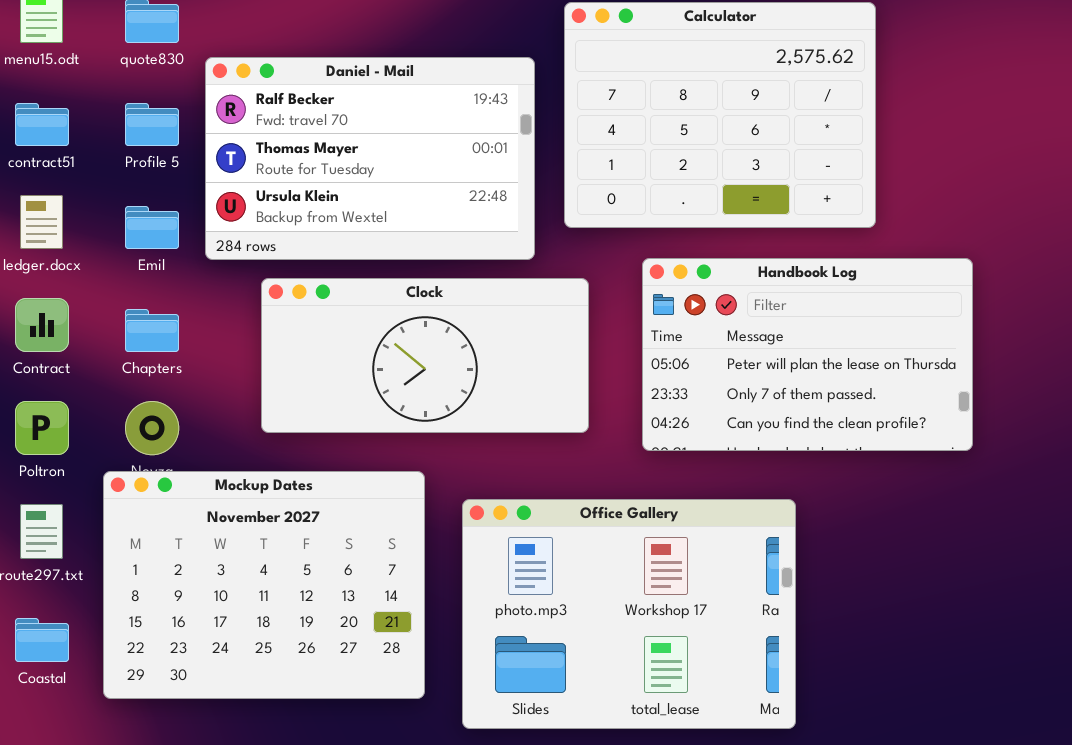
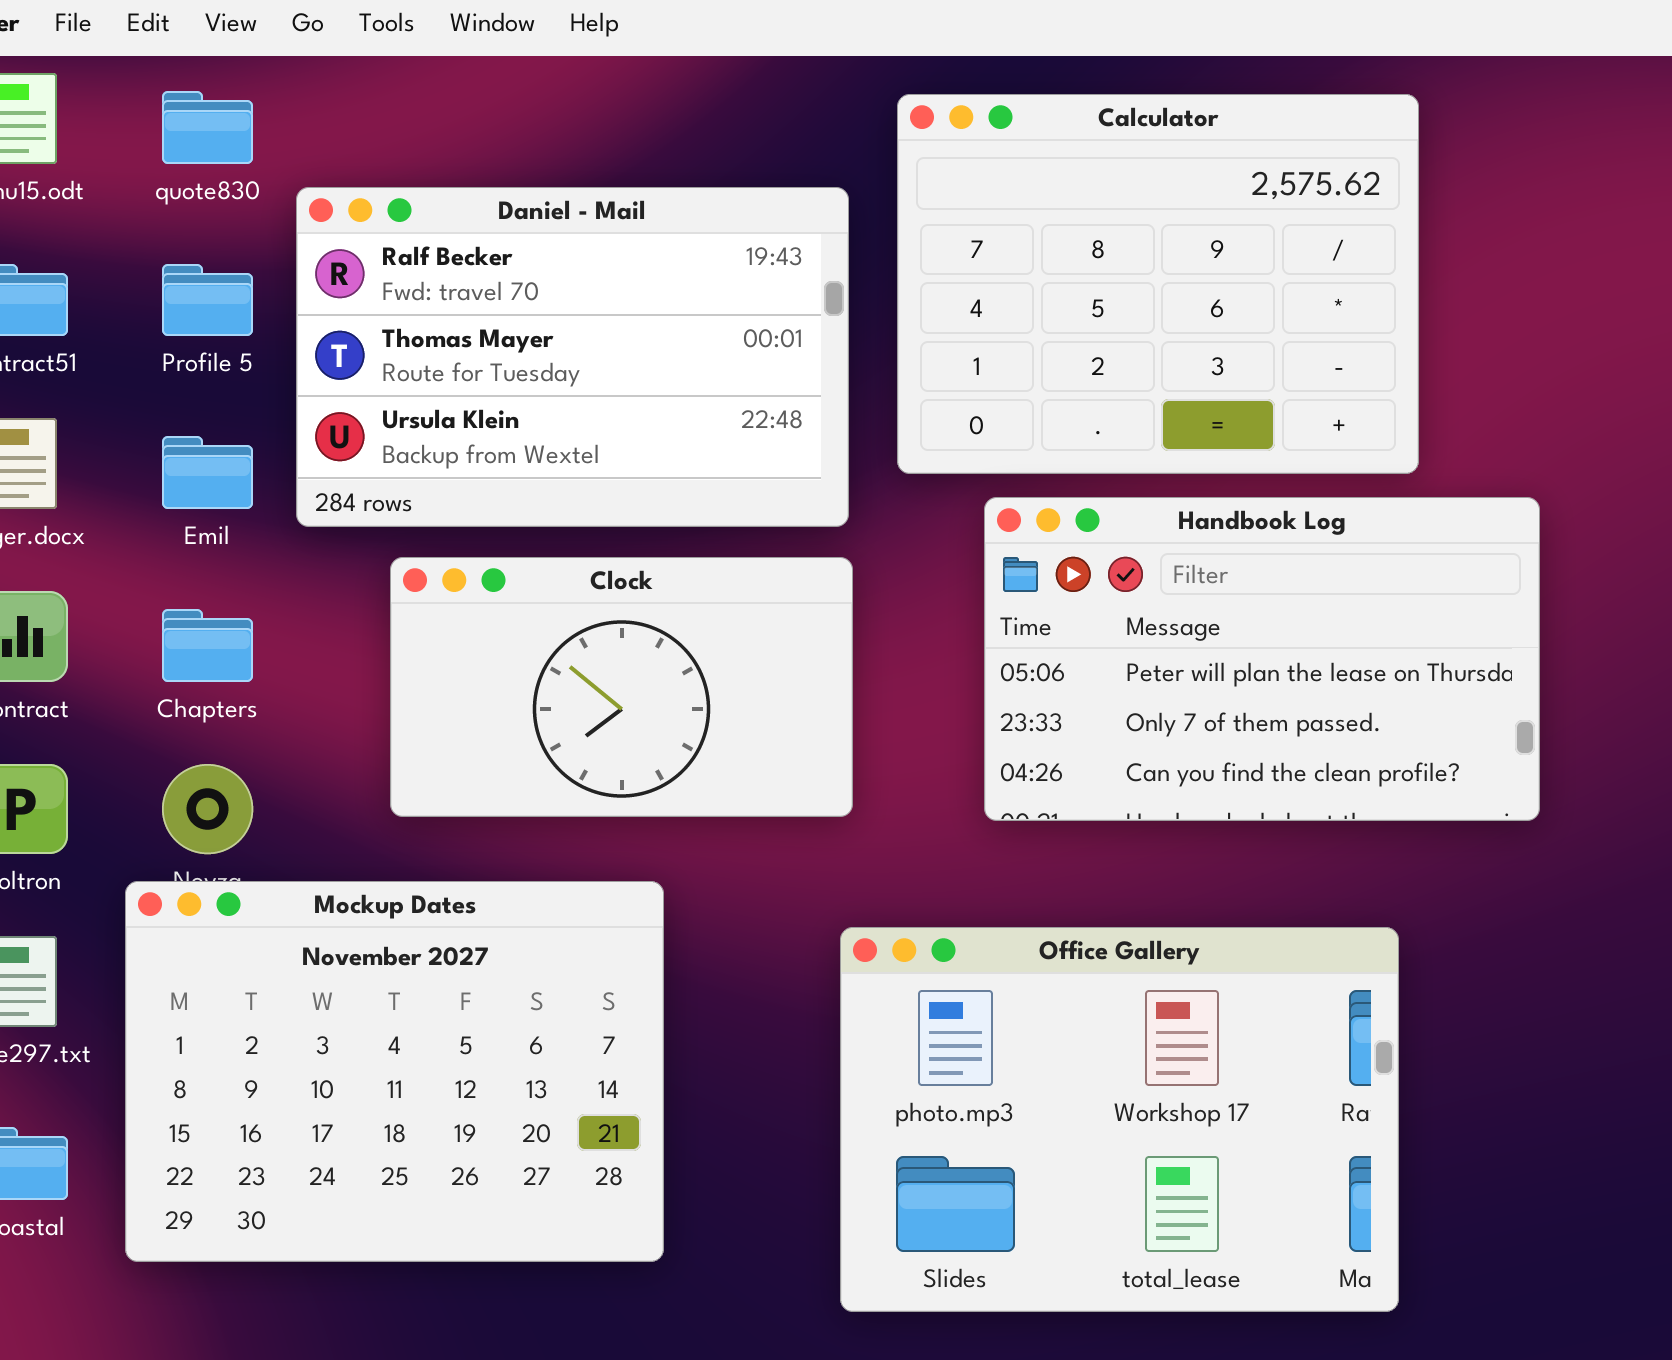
Handbook Log: [642,258,973,451] -> [984,497,1540,821], moved
Clock: [261,278,589,433] -> [390,557,853,817], resized
Office Gallery: [462,499,796,729] -> [840,927,1399,1312], moved

